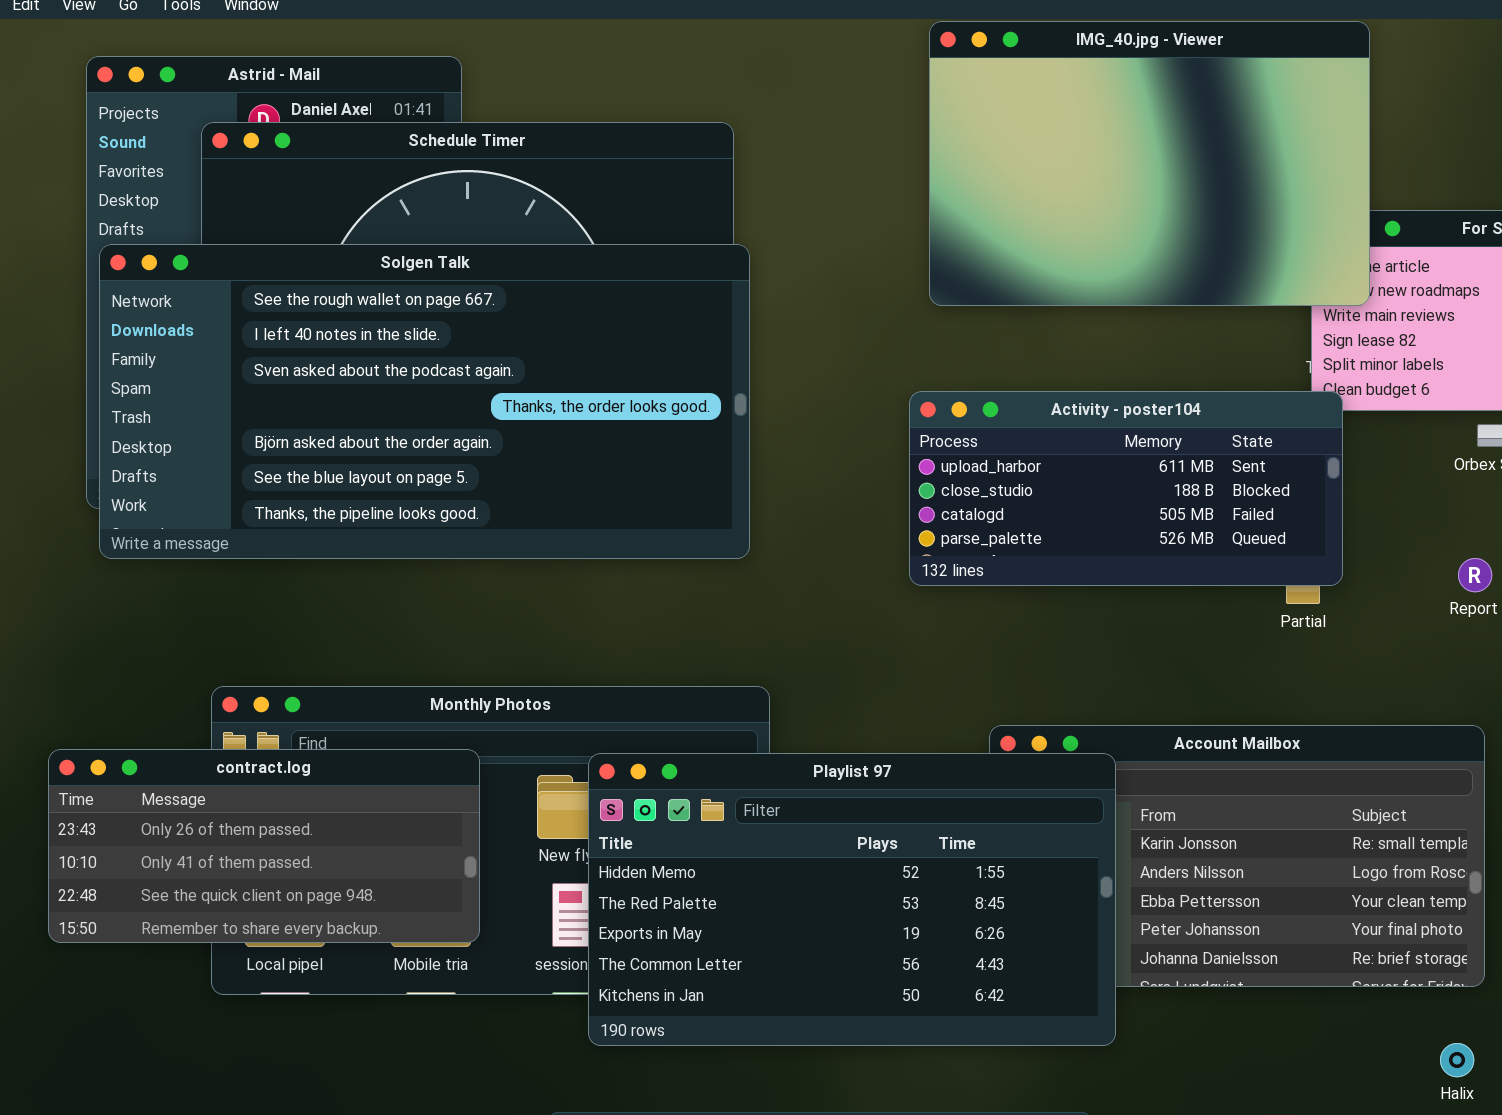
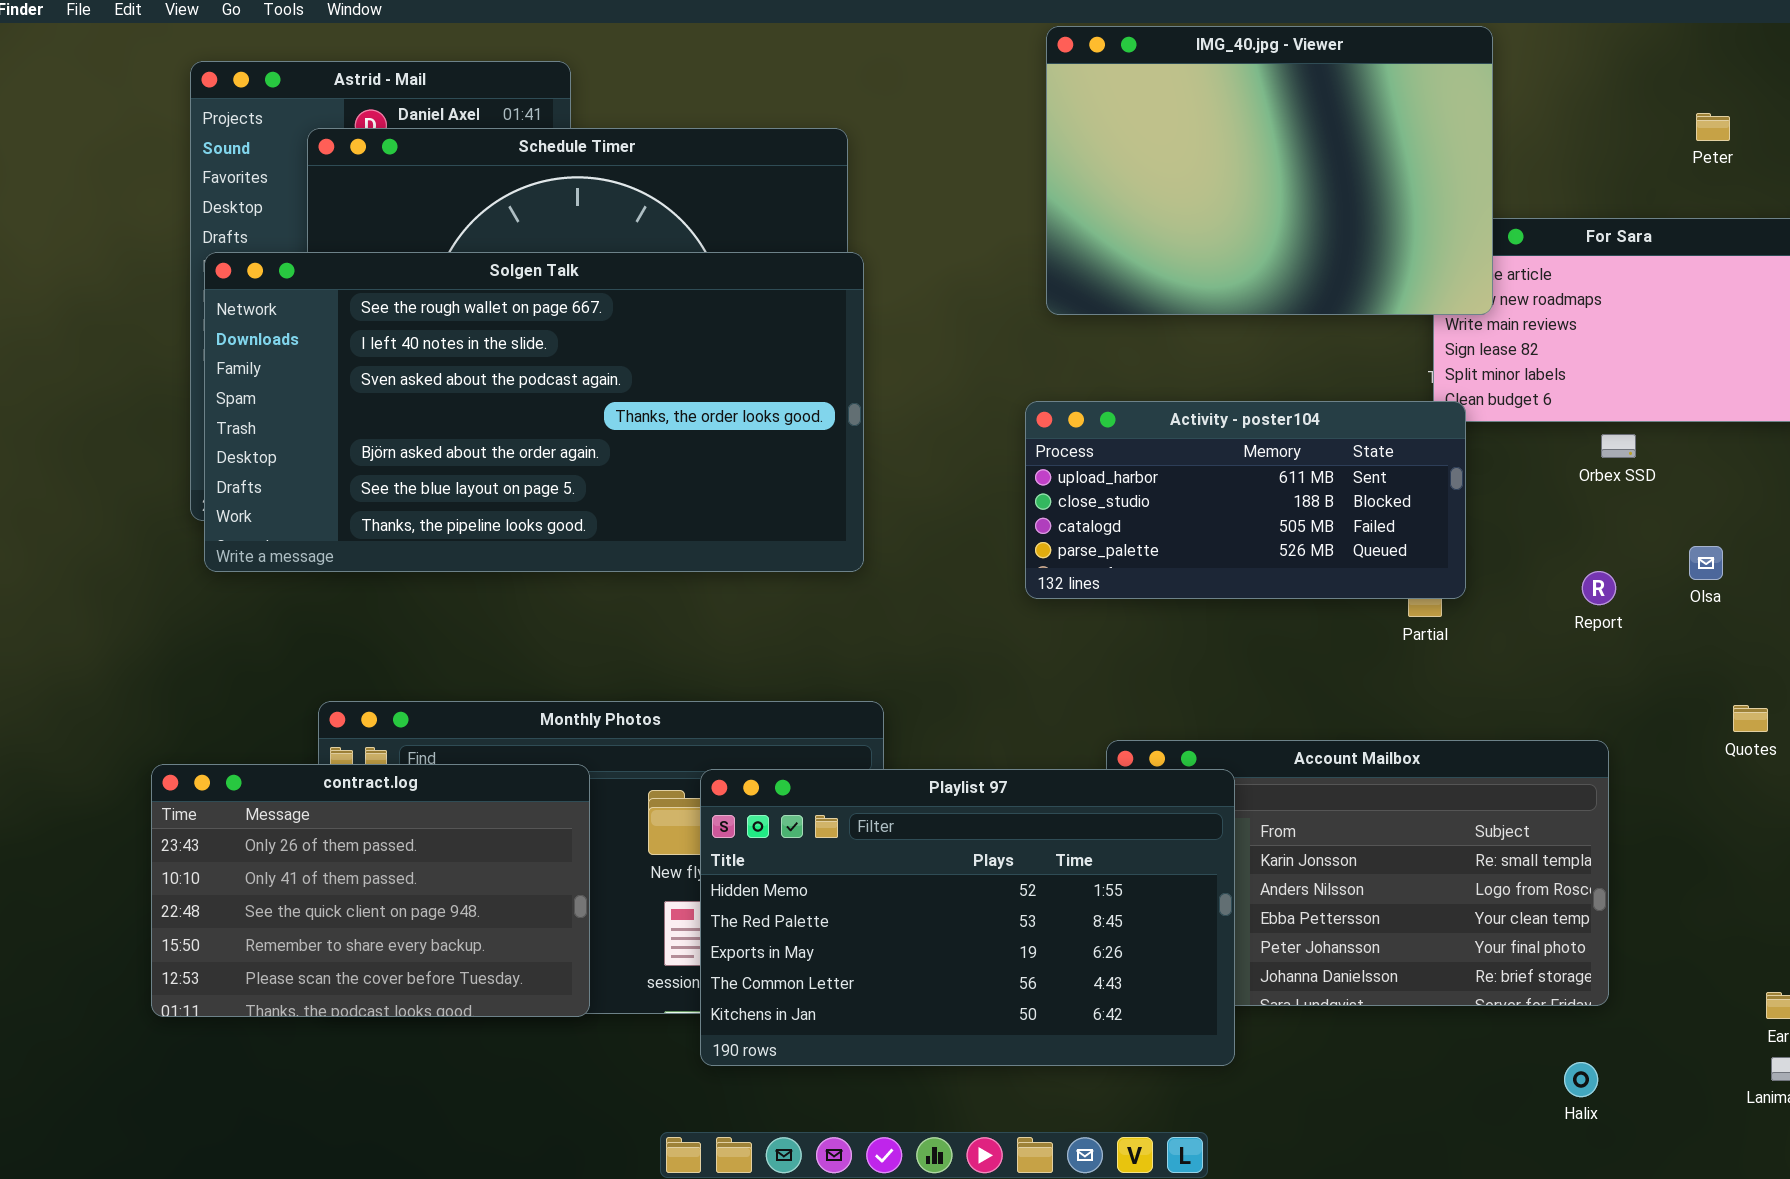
contract.log: [48,749,480,943] -> [151,764,590,1017], resized

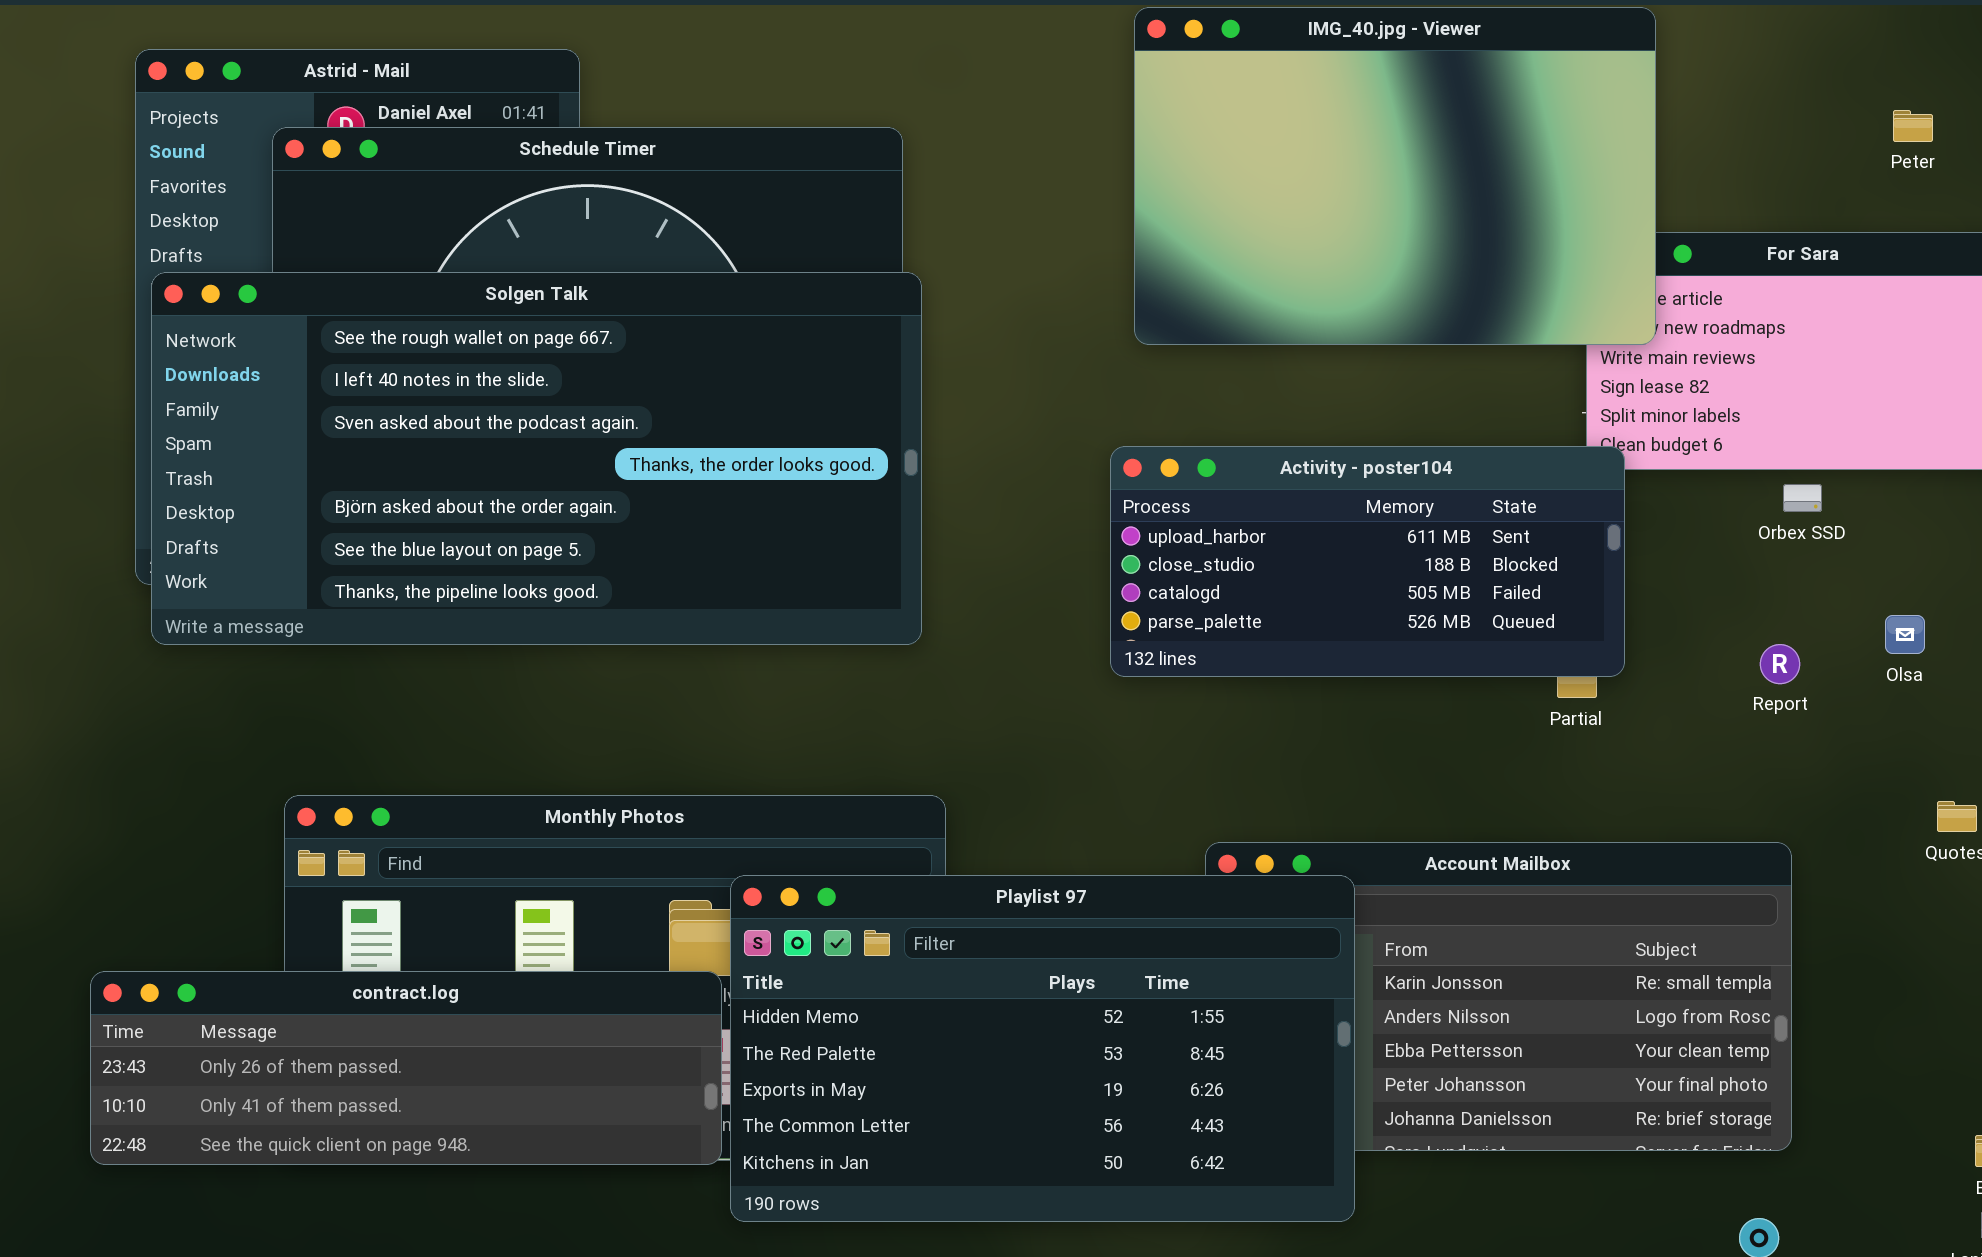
contract.log: [151,764,590,1017] -> [90,971,722,1165], resized

